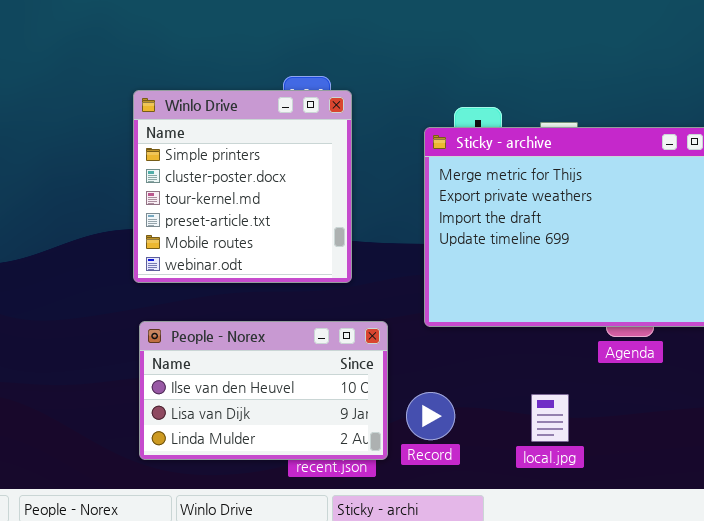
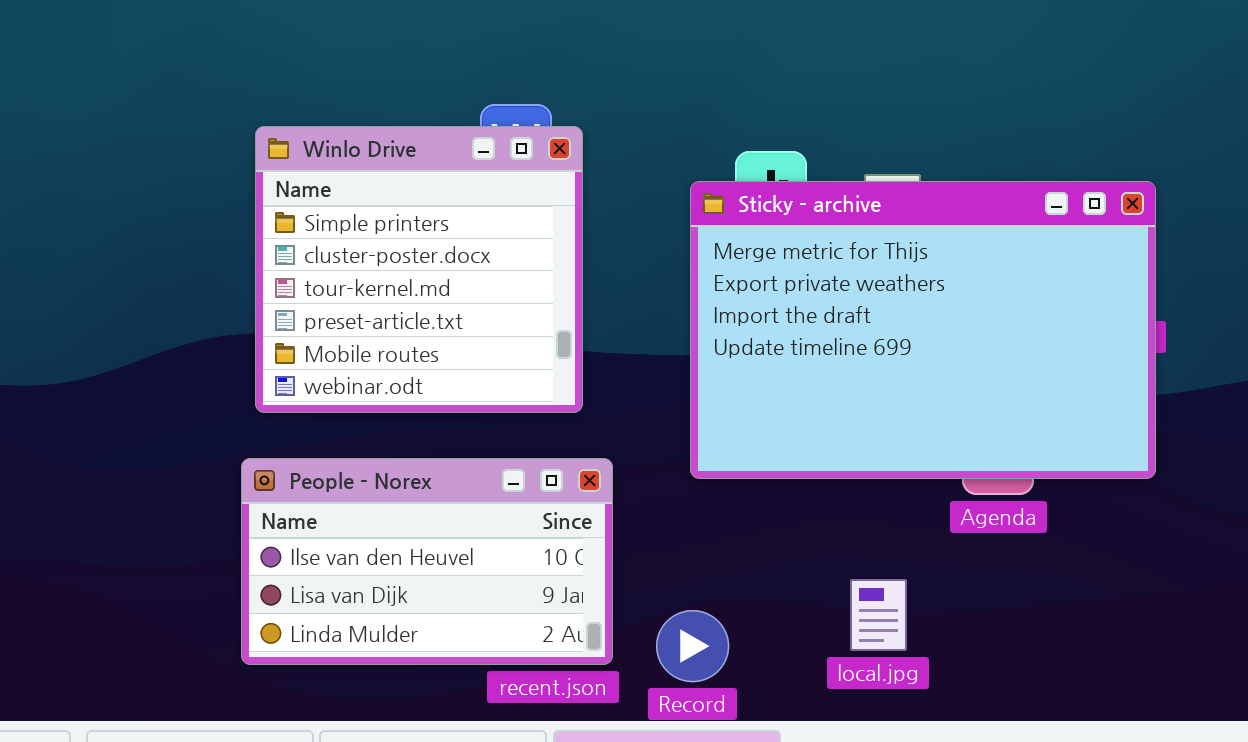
People - Norex: [139,321,388,460] -> [241,458,613,665], moved
Record: [406,392,455,440] -> [656,610,729,682], moved

